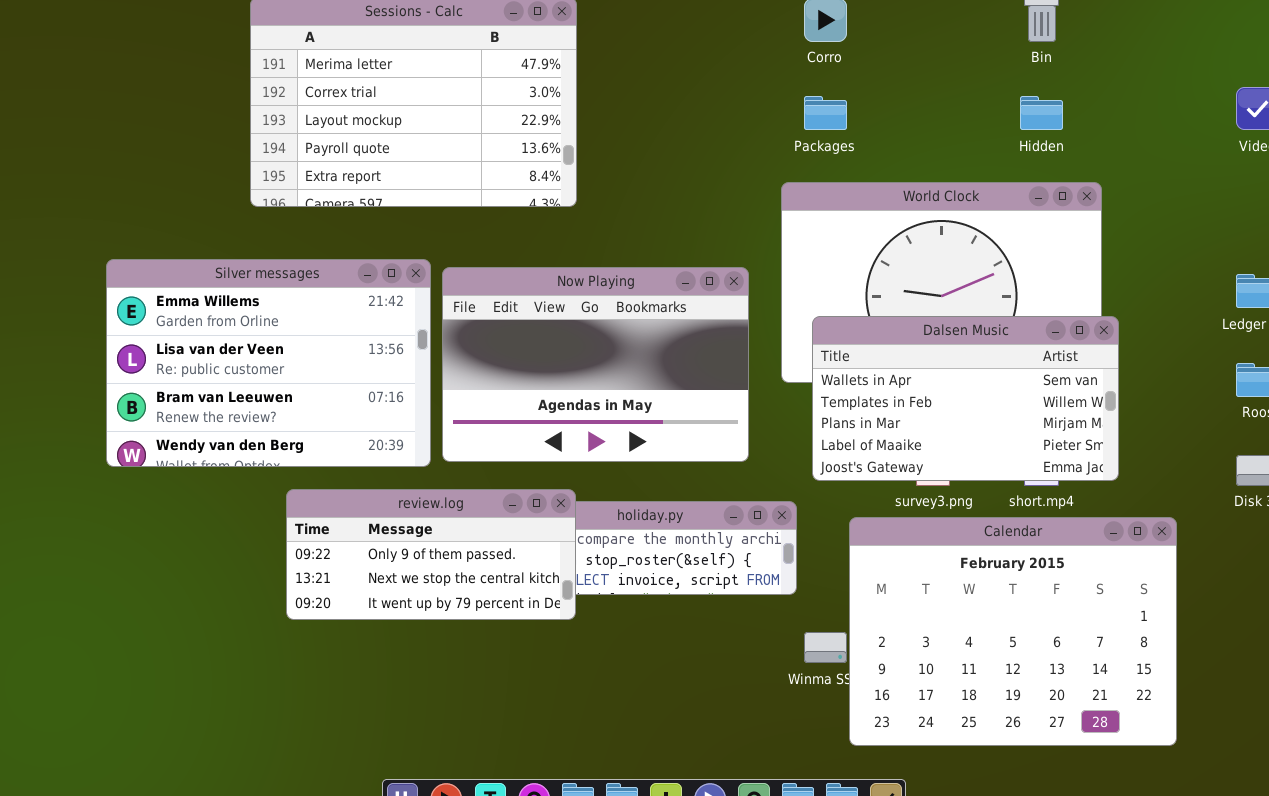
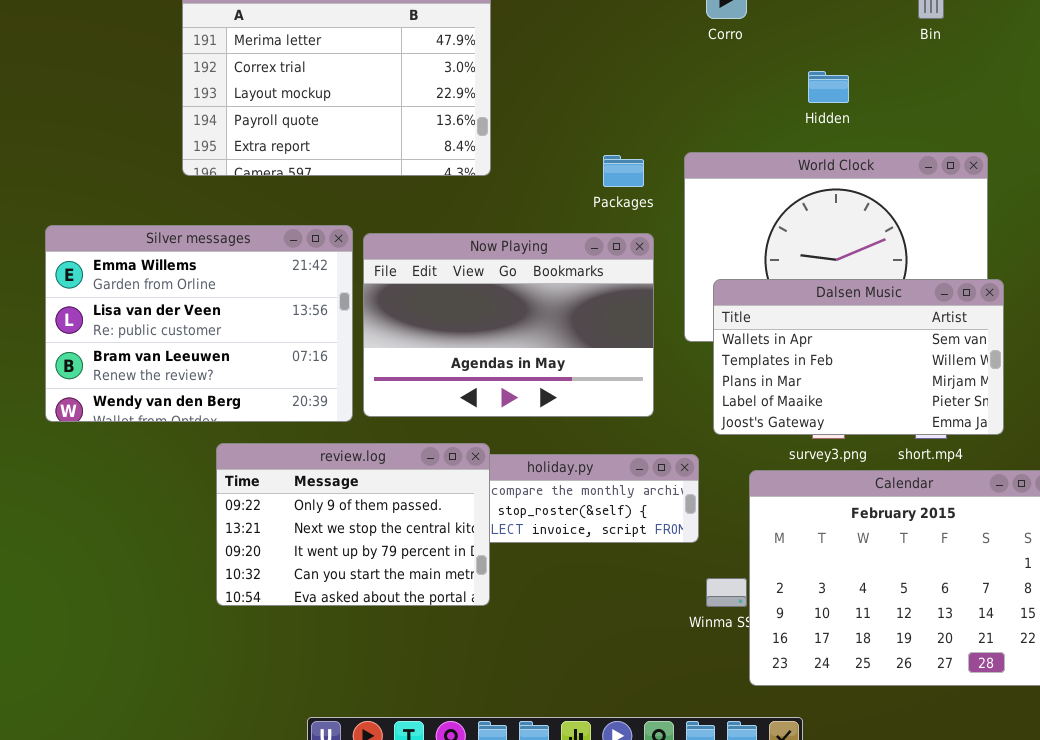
Packages: [804,96,847,130] -> [603,155,644,187], moved
Hidden: [1020,96,1063,130] -> [808,71,849,103], moved
review.log: [286,489,576,620] -> [216,443,490,606], resized

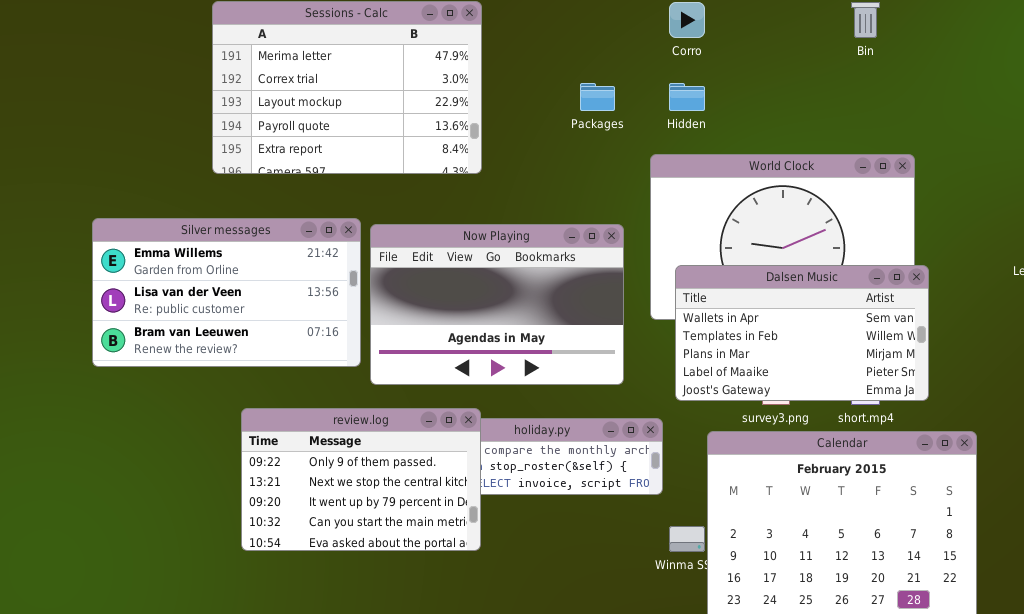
Hidden: [808,71,849,103] -> [669,83,705,111], moved
Packages: [603,155,644,187] -> [580,83,615,111], moved
Silver messages: [45,225,353,422] -> [92,218,361,367], resized

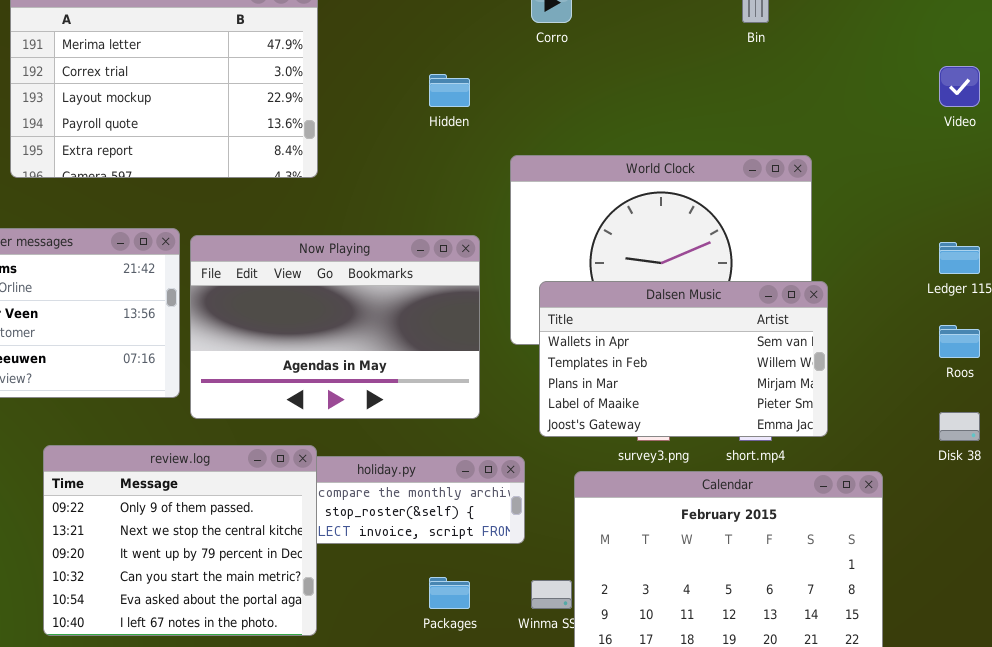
Packages: [580,83,615,111] -> [429,577,470,609], moved
Hidden: [669,83,705,111] -> [429,74,470,107], moved
review.log: [241,408,481,551] -> [43,445,317,636], resized

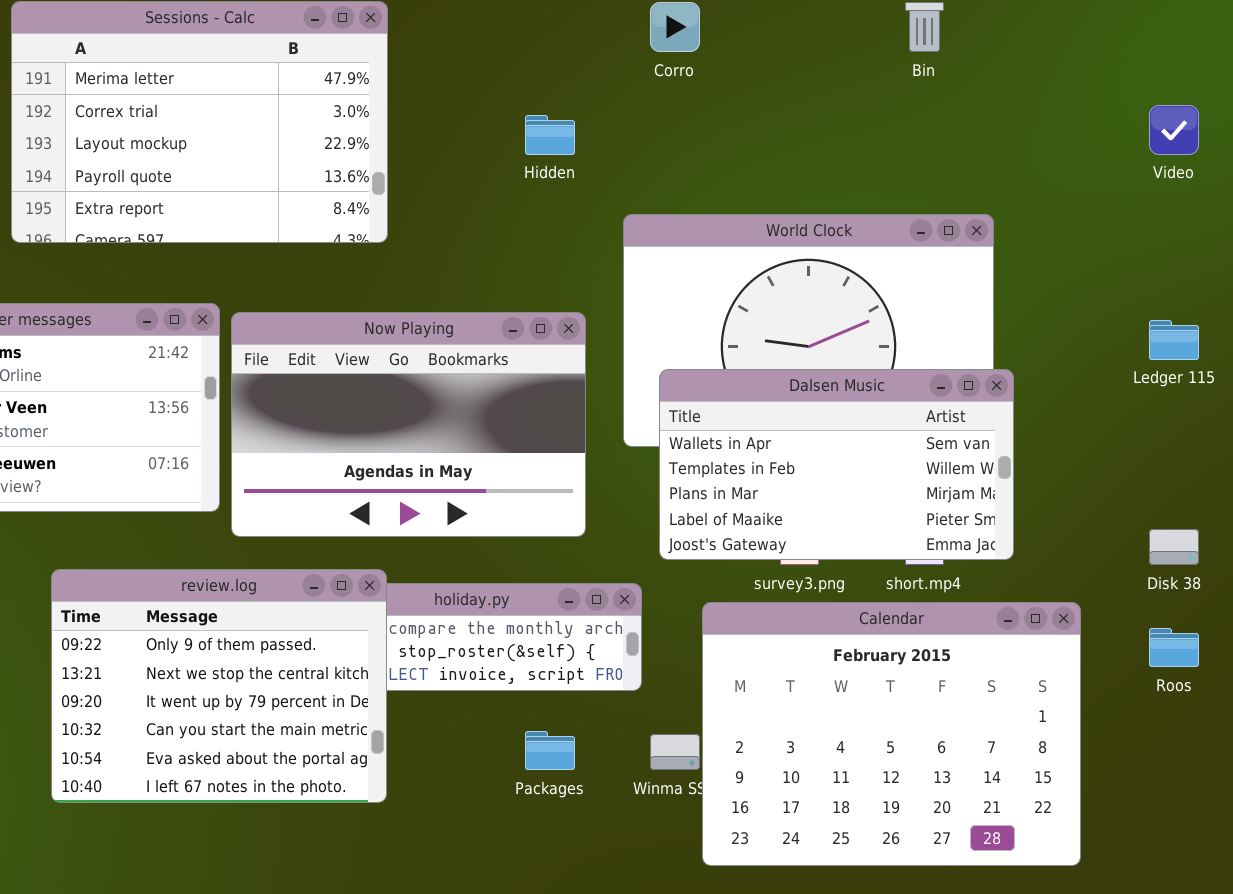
Roos: [939,325,980,358] -> [1149,628,1199,667], moved

